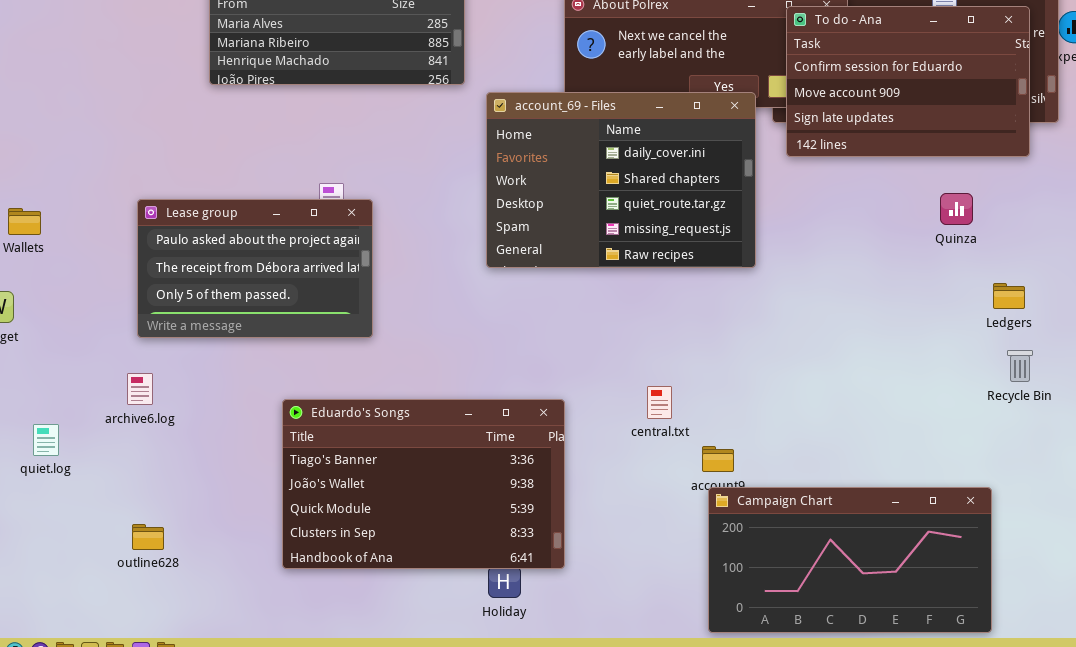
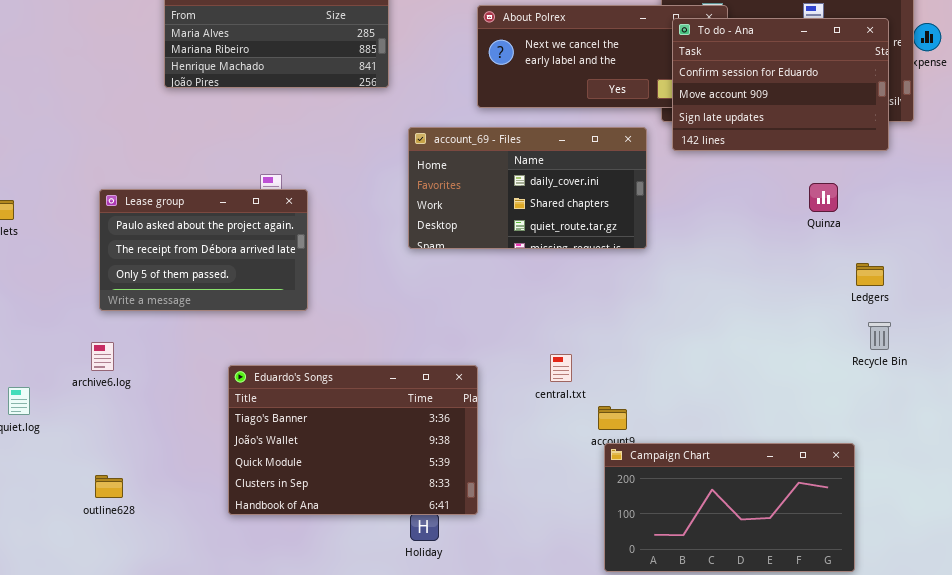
account_69 - Files: [486,92,756,268] -> [408,127,647,249], resized

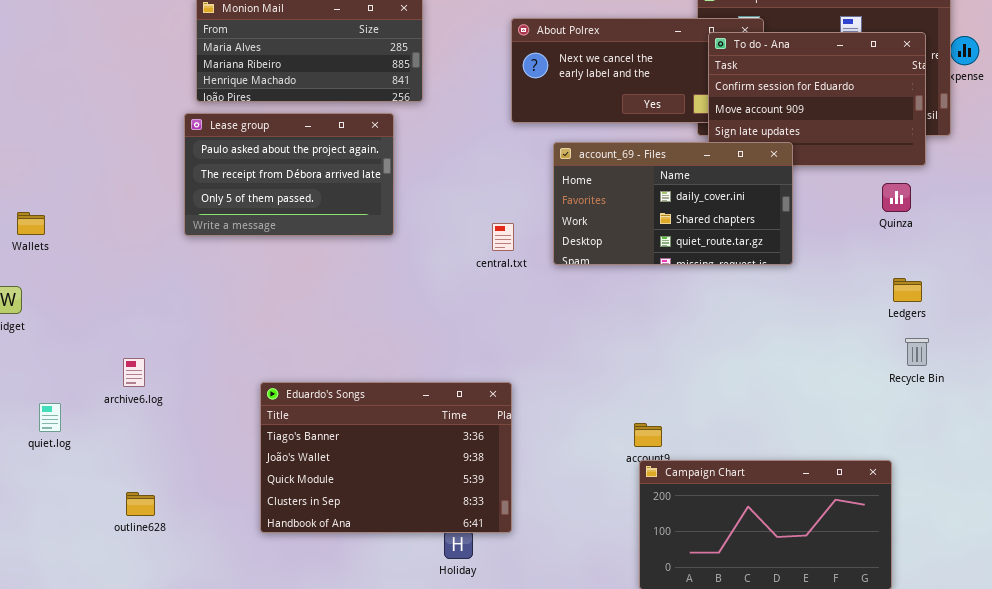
account_69 - Files: [408,127,647,249] -> [553,142,793,265], moved
Quinza: [809,183,838,212] -> [882,183,911,212], moved
Lease group: [99,189,308,311] -> [184,113,394,236], moved
central.txt: [550,354,572,382] -> [492,223,514,251], moved

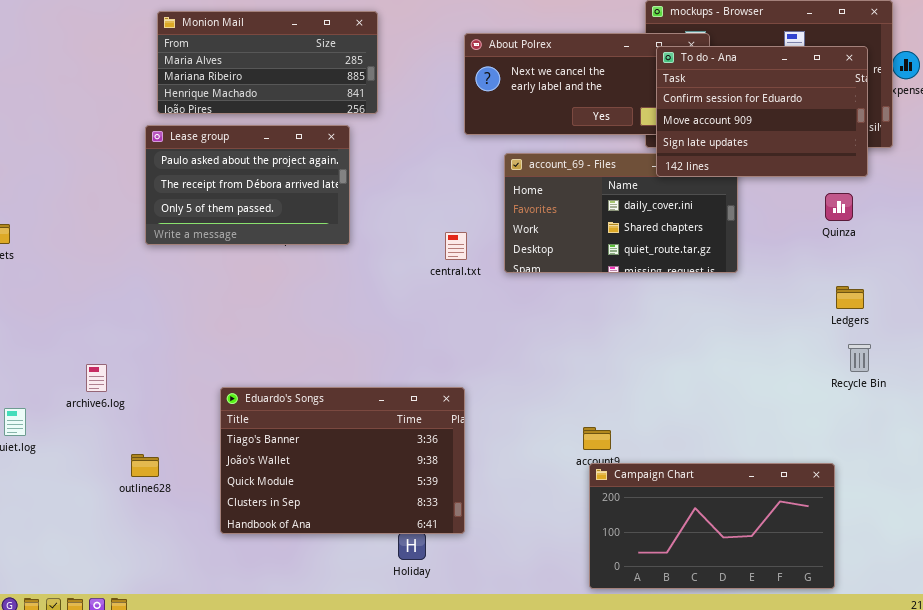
To do - Ana: [708,32,926,166] -> [656,46,868,177], raised
outline628: [126,492,155,516] -> [131,454,159,477], moved

